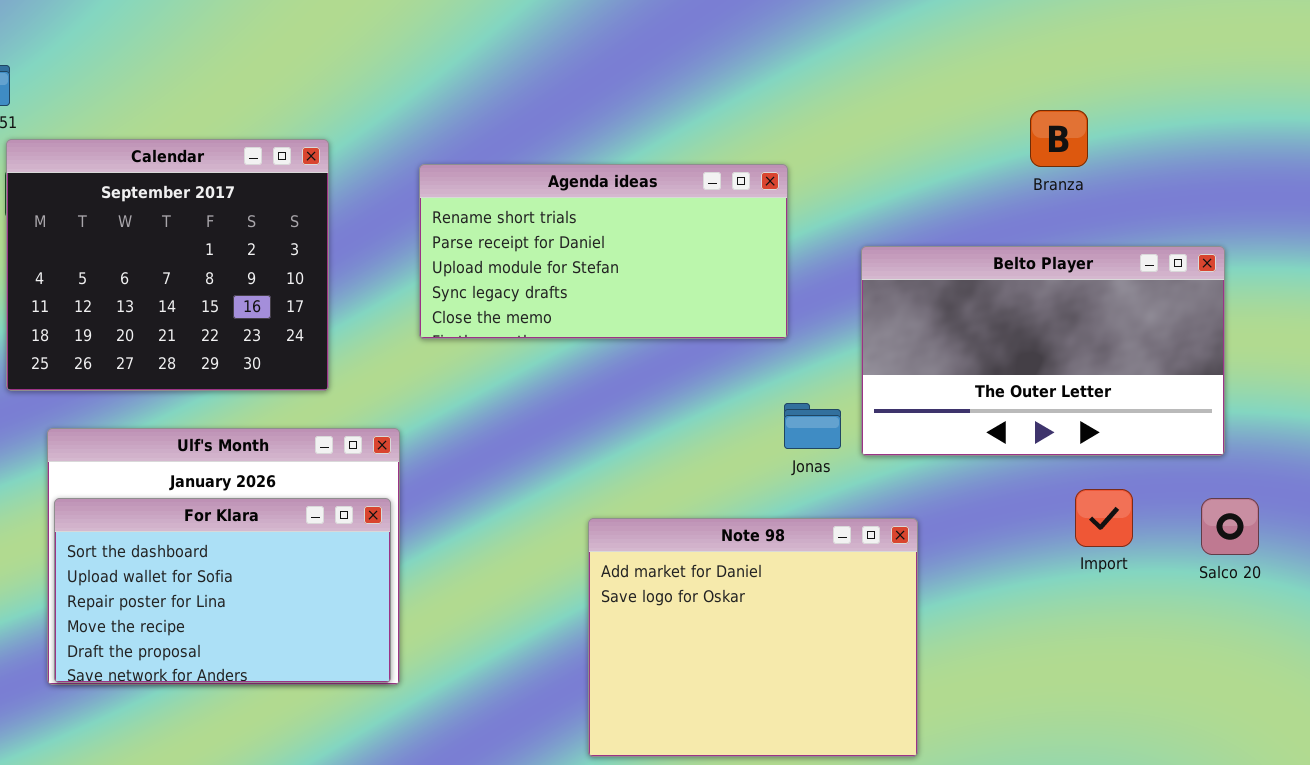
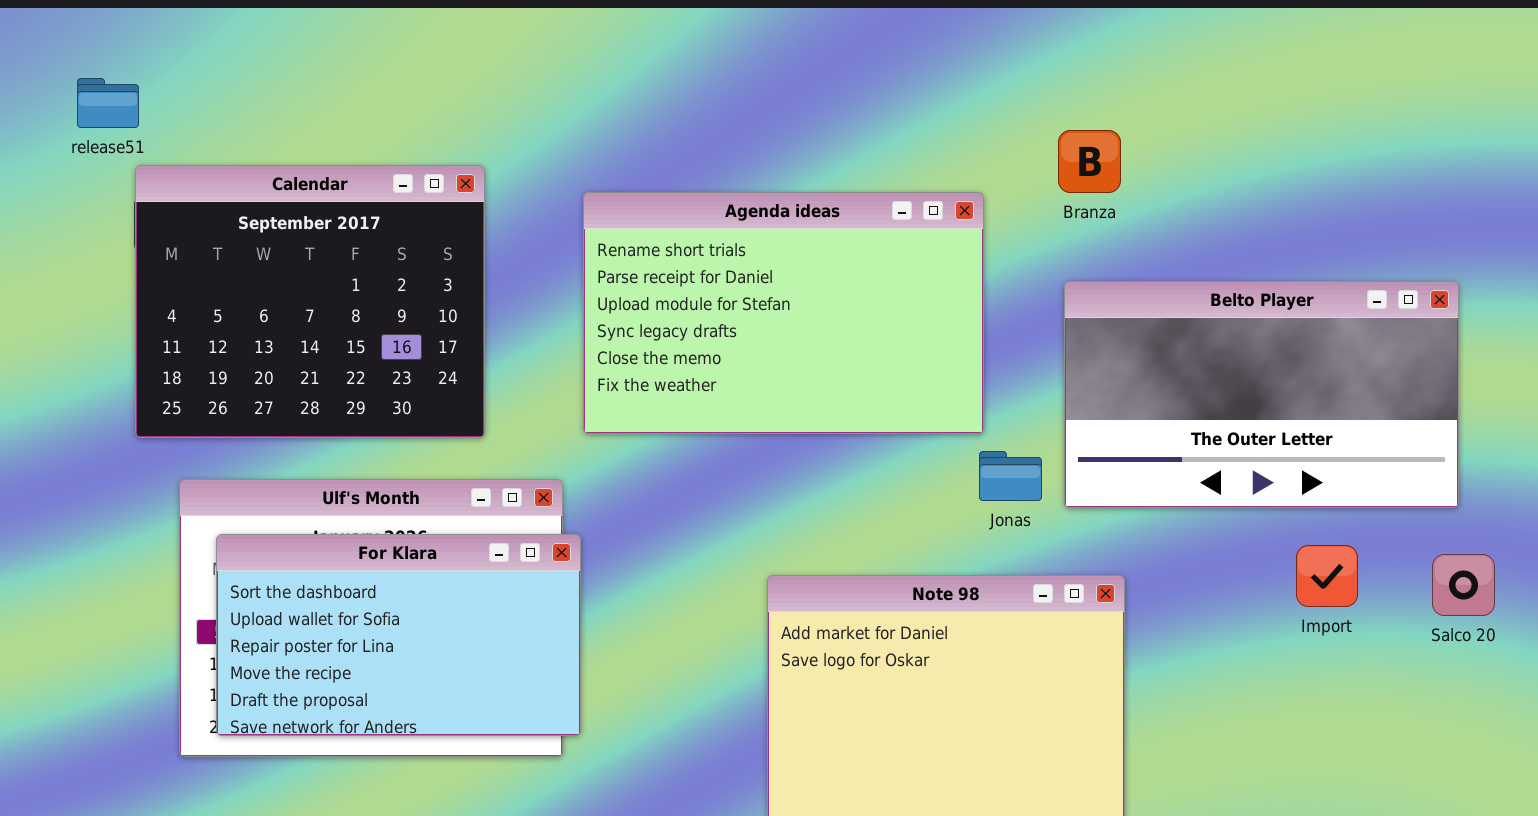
Branza: [1030,110,1088,167] -> [1058,130,1121,193], moved
Agenda ideas: [419,164,788,339] -> [583,192,984,434], resized
For Klara: [54,498,391,683] -> [216,534,581,736], moved

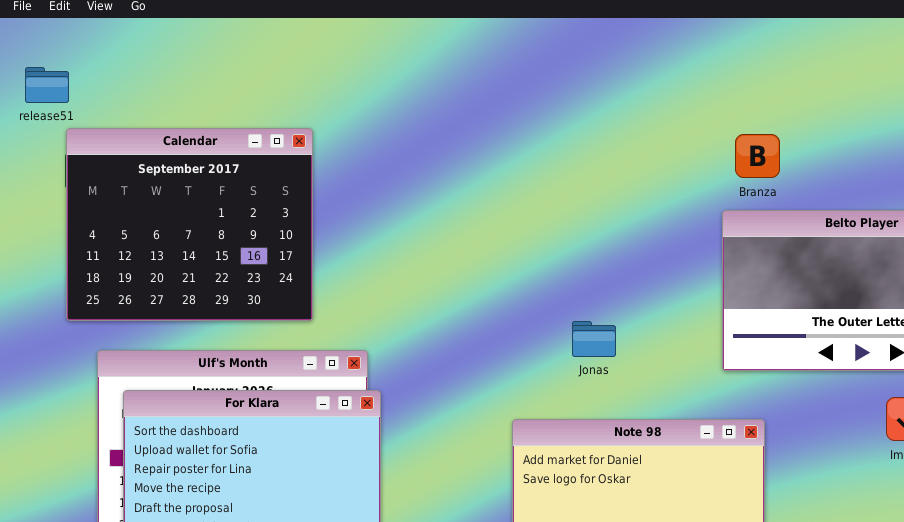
Branza: [1058,130,1121,193] -> [735,134,780,178], moved
Agenda ideas: [583,192,984,434] -> none, closed
Jonas: [979,451,1042,501] -> [572,321,616,357], moved

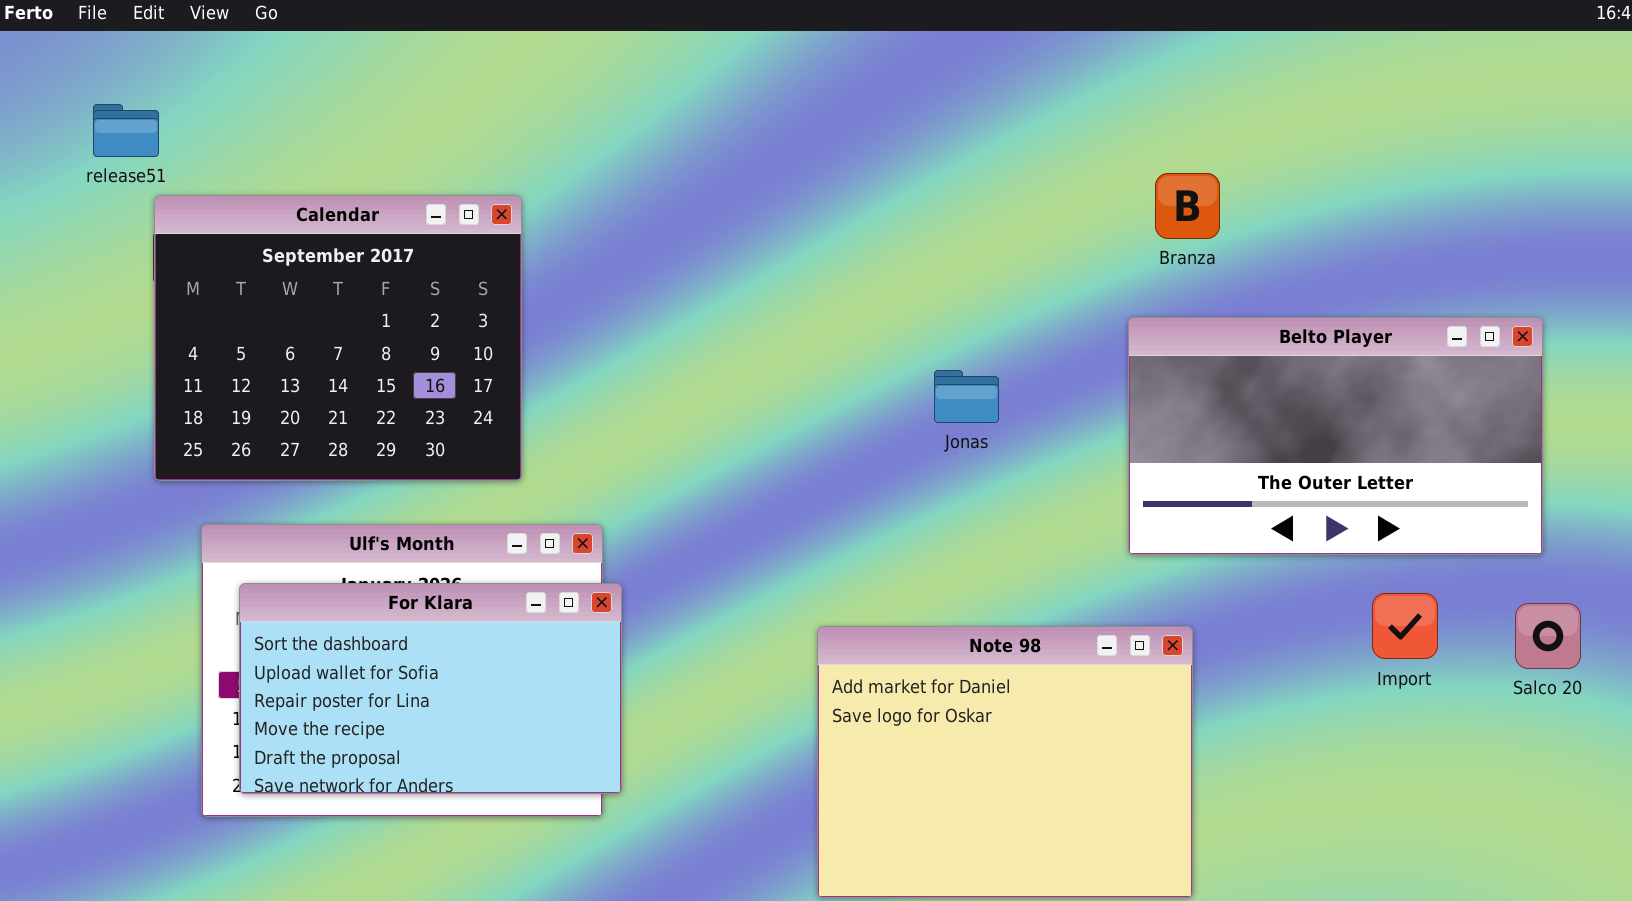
Branza: [735,134,780,178] -> [1155,173,1220,239], moved
Jonas: [572,321,616,357] -> [934,370,999,423], moved

